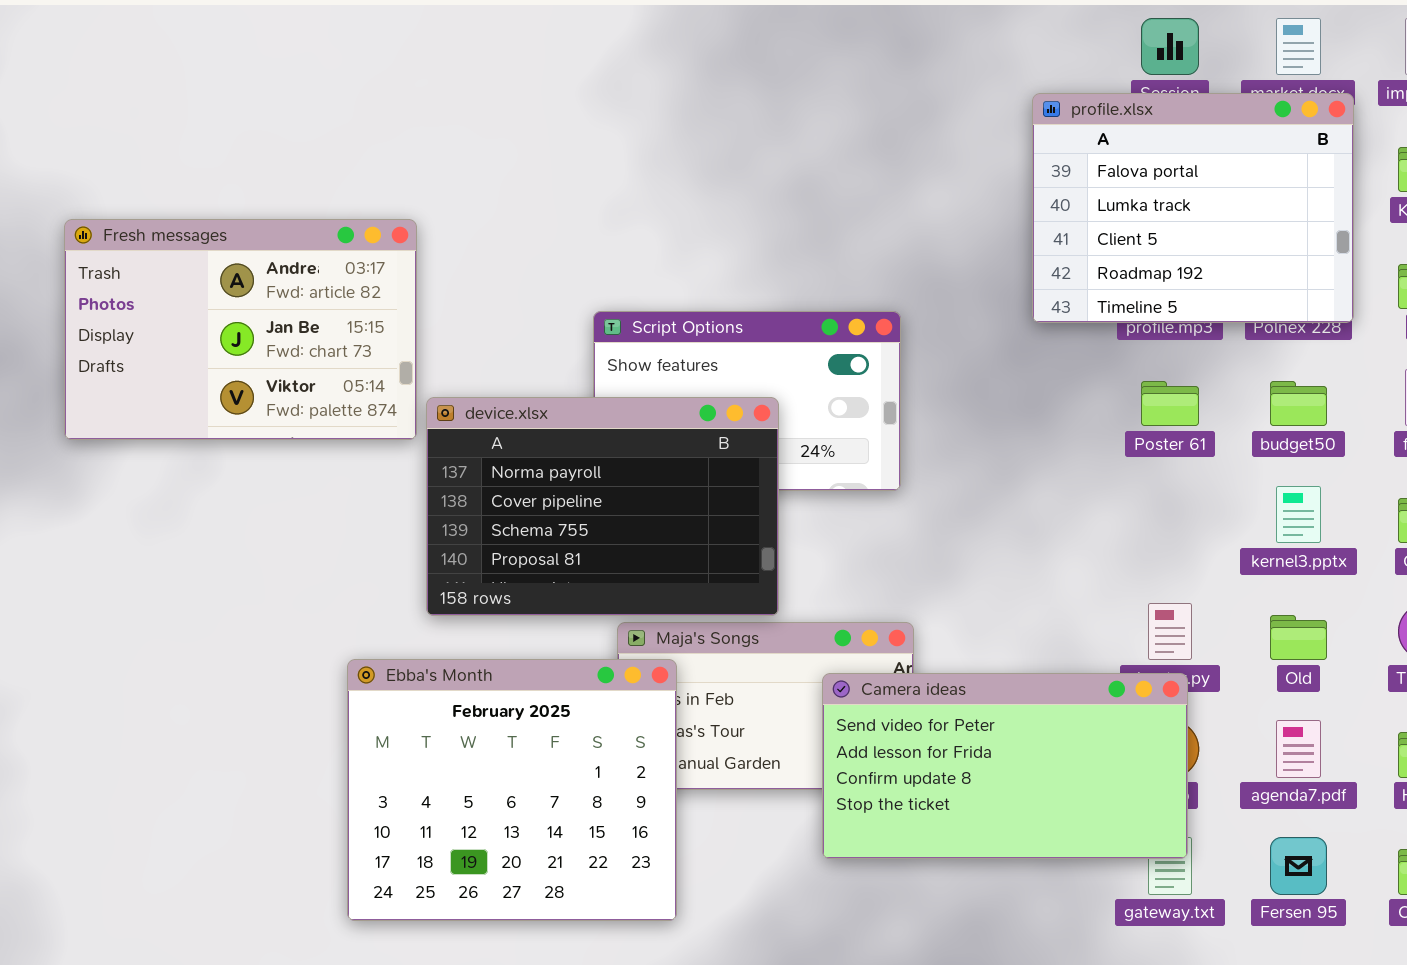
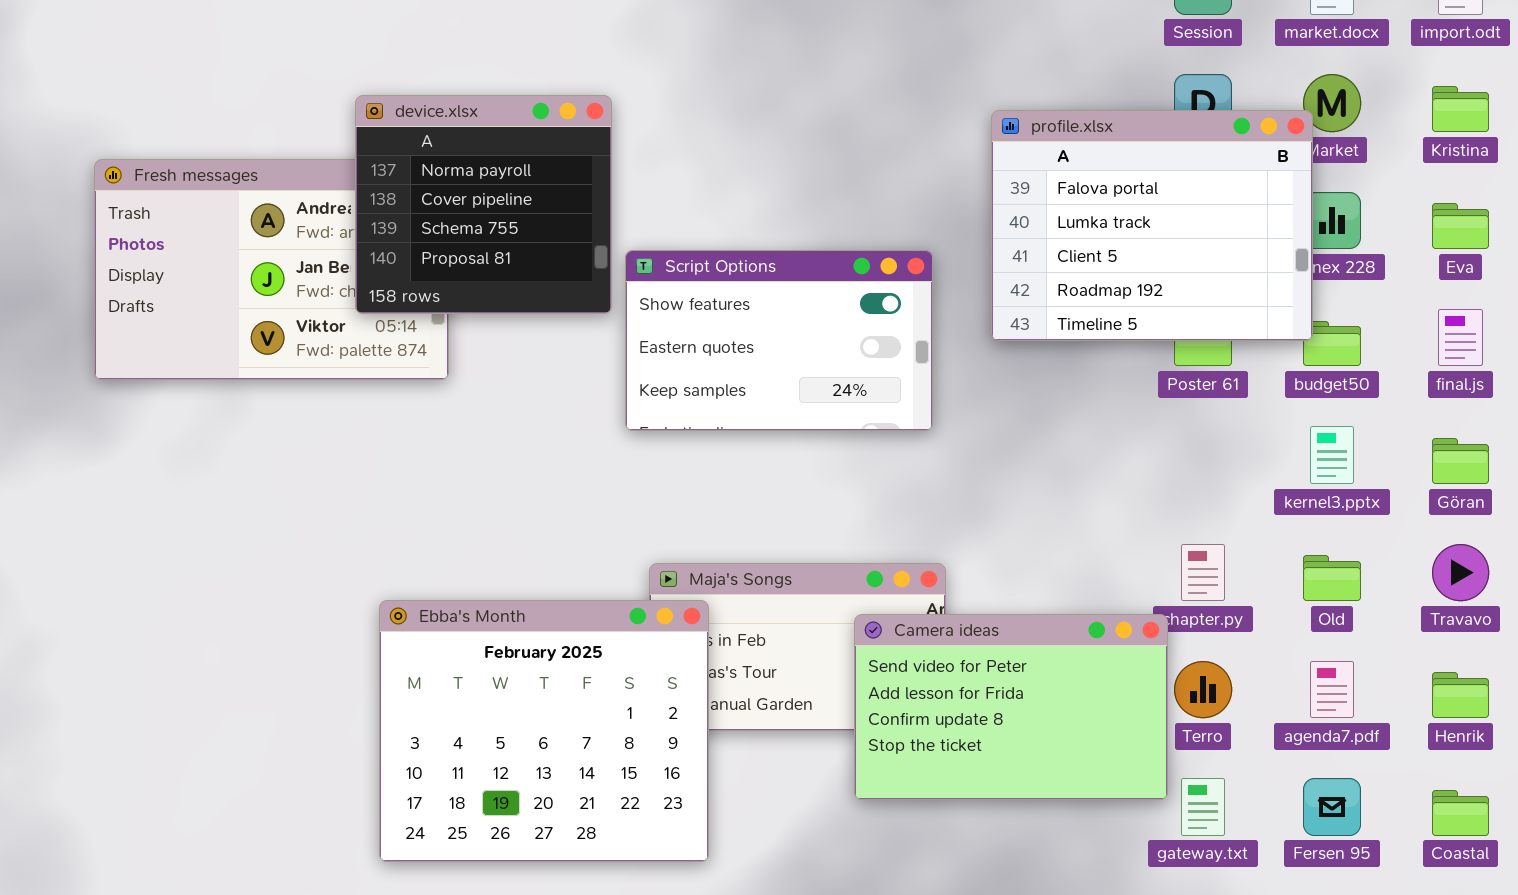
profile.xlsx: [1032,93,1354,323] -> [991,110,1313,341], moved
device.xlsx: [426,397,779,616] -> [355,95,612,314], moved, resized
Camera ideas: [822,673,1188,859] -> [854,614,1168,800], resized

